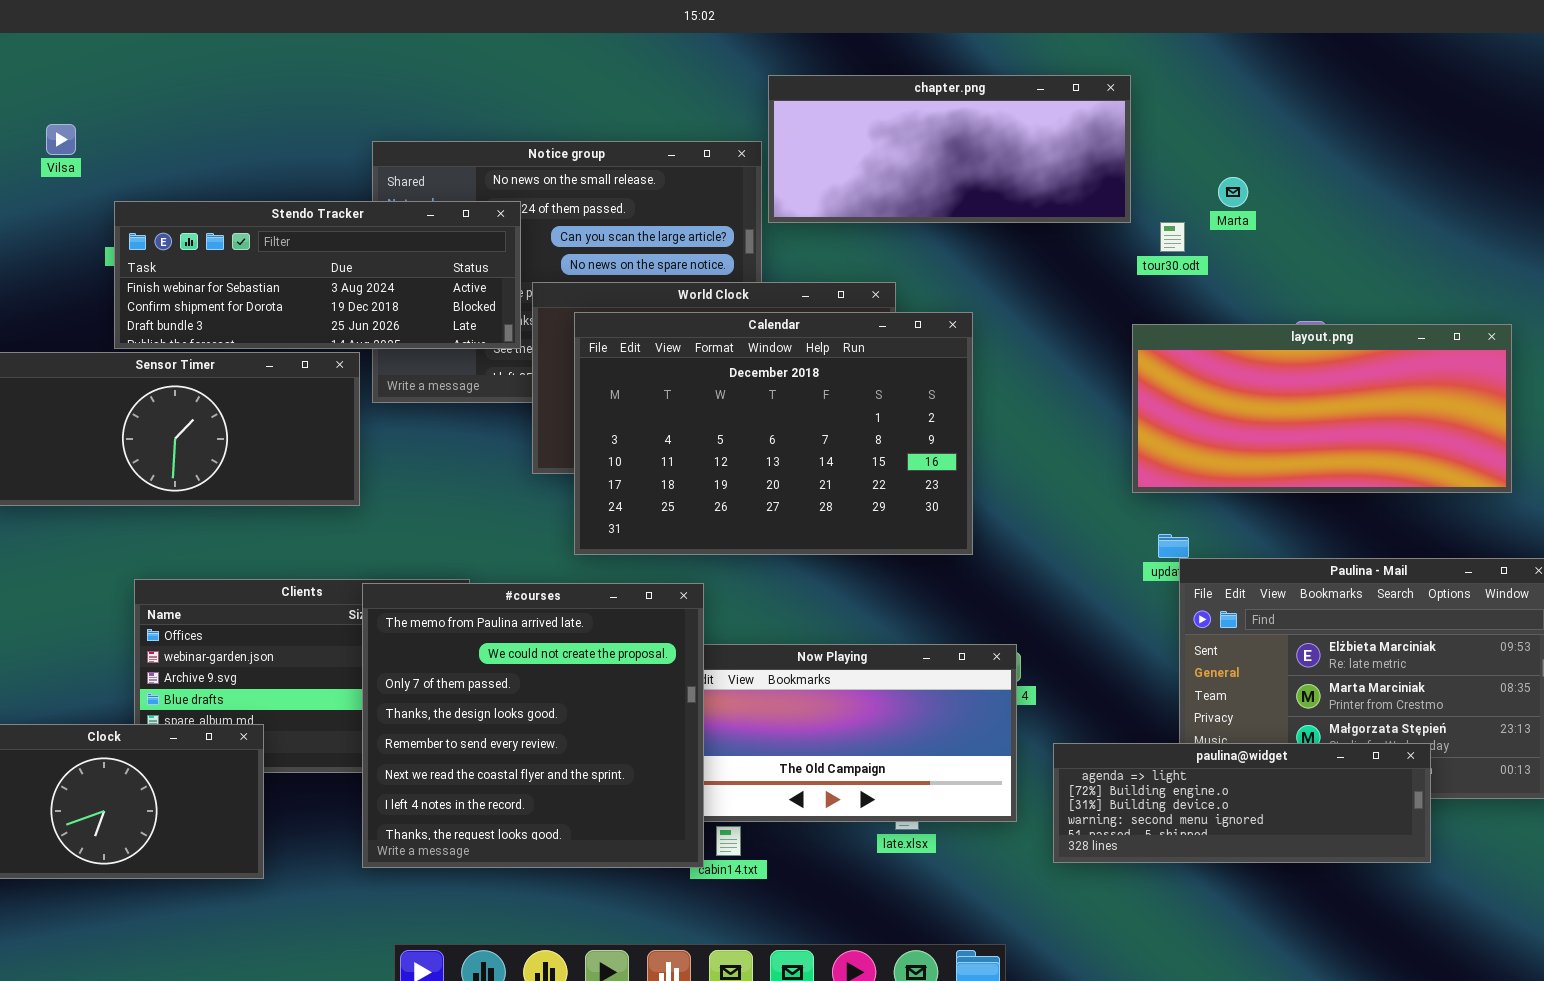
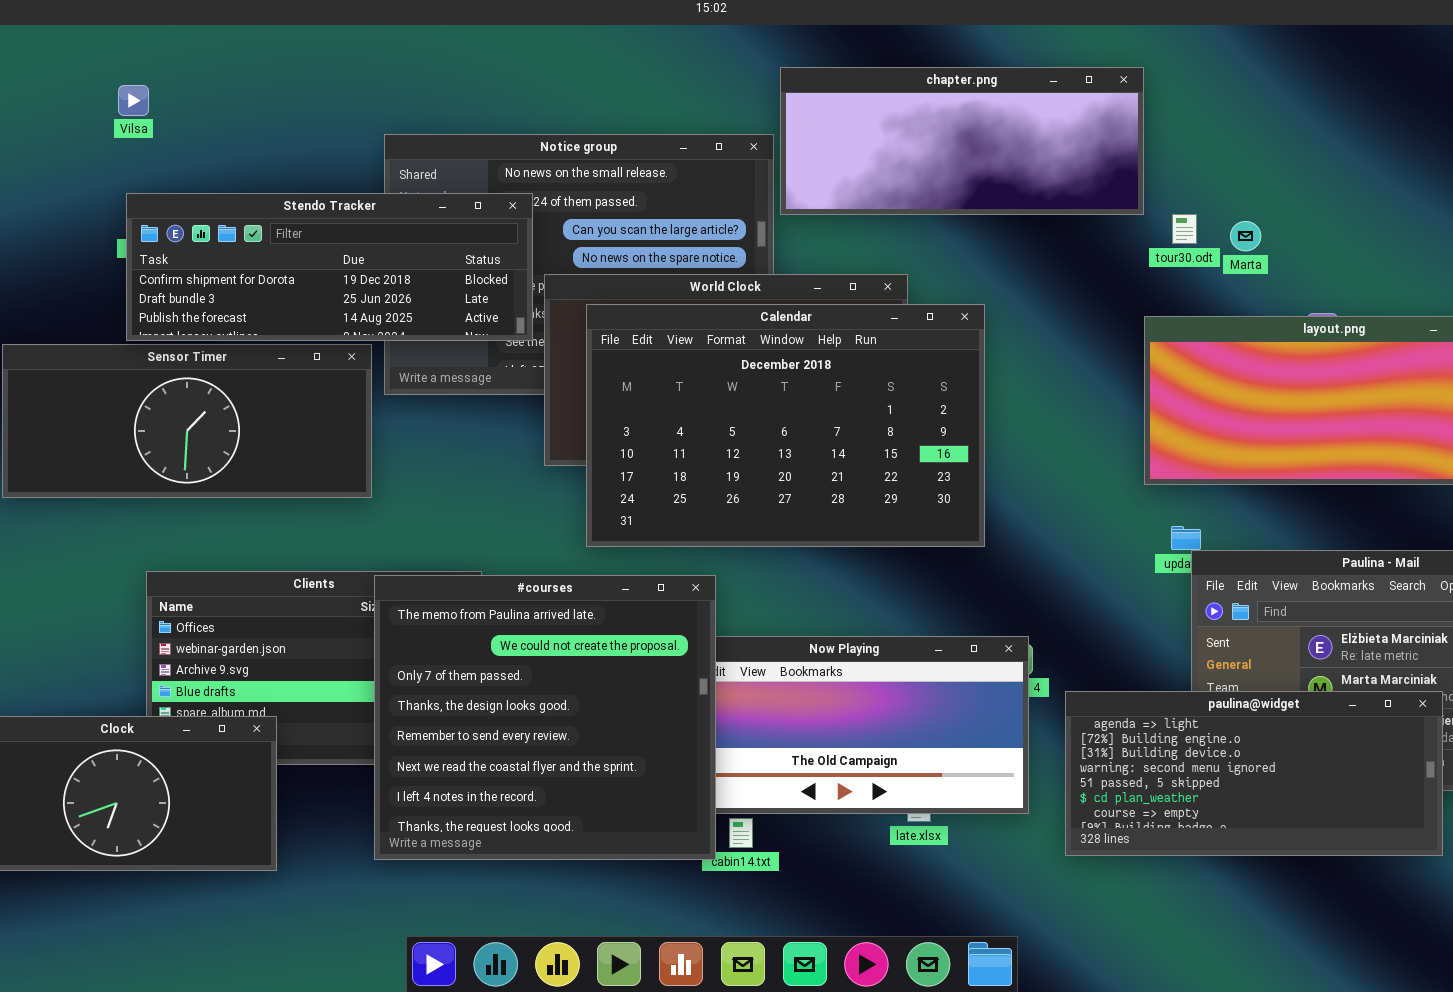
Vilsa: [46,124,76,155] -> [118,85,149,116], moved
Marta: [1218,177,1248,207] -> [1230,221,1261,251], moved
Stendo Tracker: [114,201,521,349] -> [126,193,533,341], scrolled down 1 row
paulina@widget: [1053,743,1431,863] -> [1065,691,1443,856], resized

